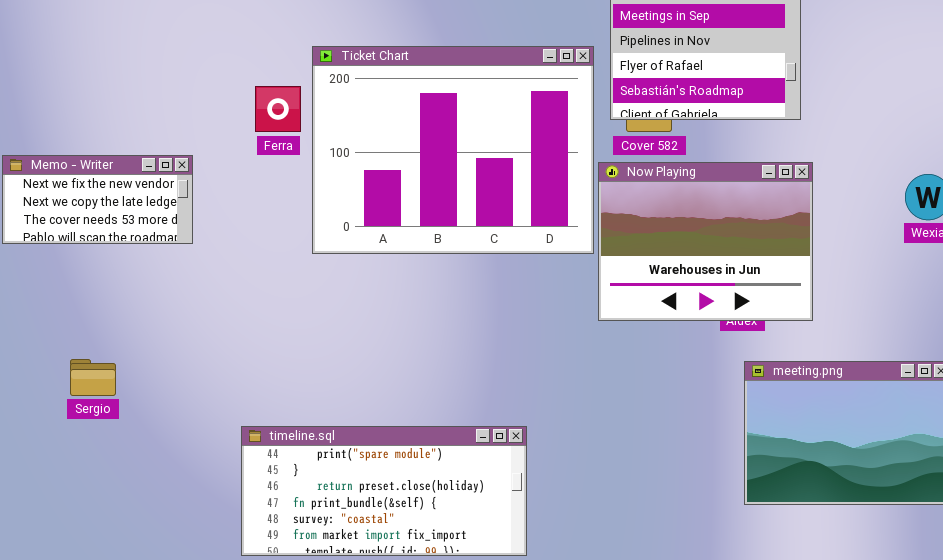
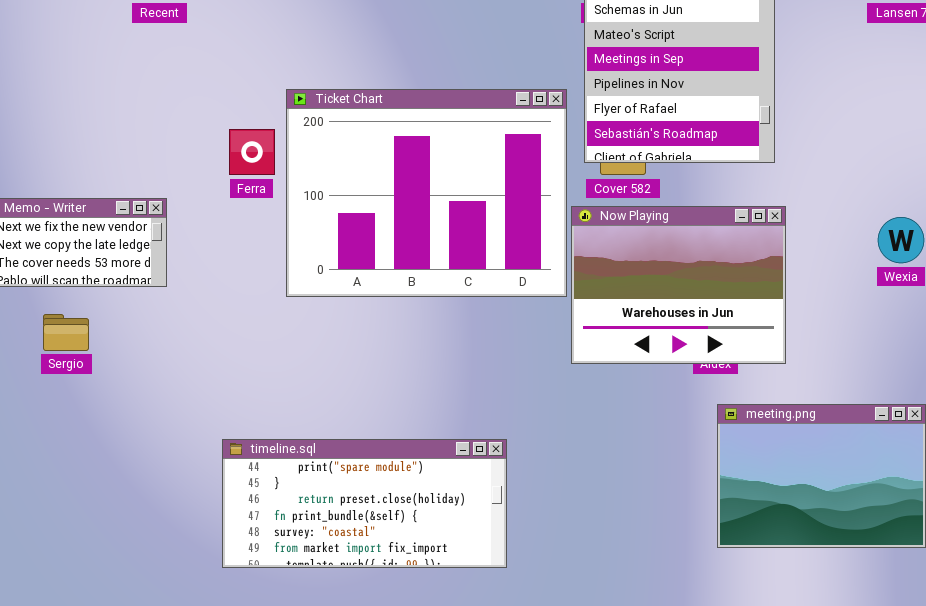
Sergio: [70,359,116,396] -> [43,314,89,351], moved
timeline.sql: [241,426,527,556] -> [222,439,507,568], moved

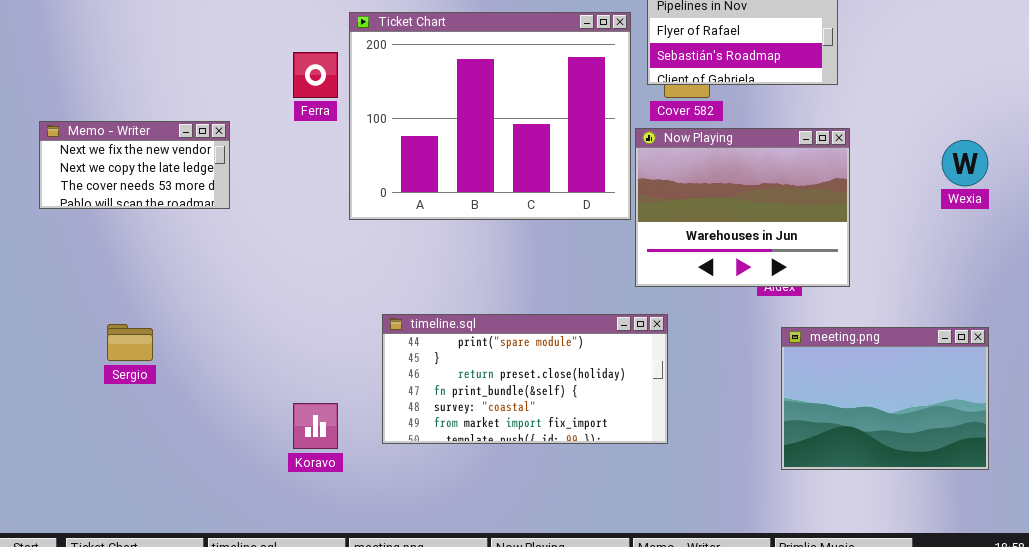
Sergio: [43,314,89,351] -> [107,324,153,361], moved
timeline.sql: [222,439,507,568] -> [382,314,668,444], moved

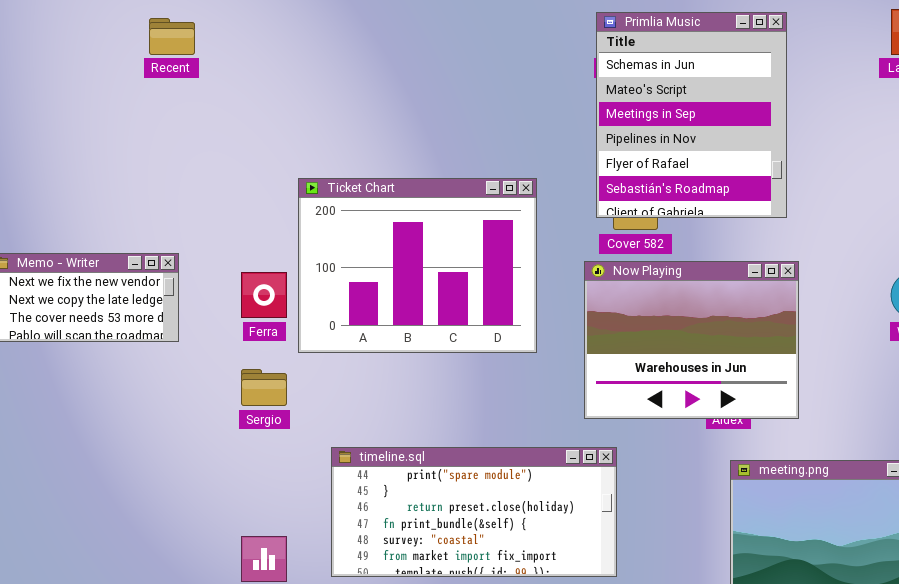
Ticket Chart: [349,12,631,220] -> [298,178,537,353], resized
Ferra: [293,52,338,98] -> [241,272,287,318], moved
Sergio: [107,324,153,361] -> [241,369,287,406], moved

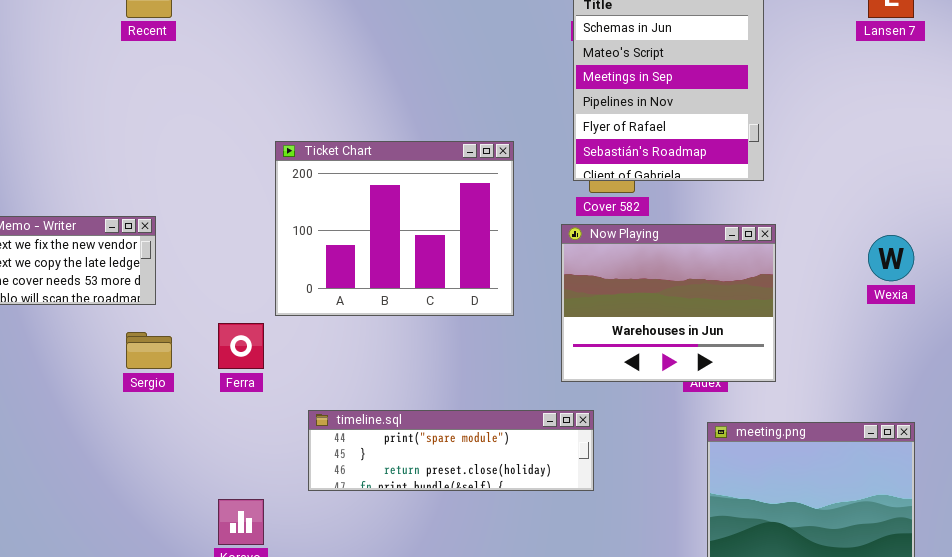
Ferra: [241,272,287,318] -> [218,323,264,369], moved
Sergio: [241,369,287,406] -> [126,332,172,369], moved
timeline.sql: [331,447,617,577] -> [308,410,594,491], resized

